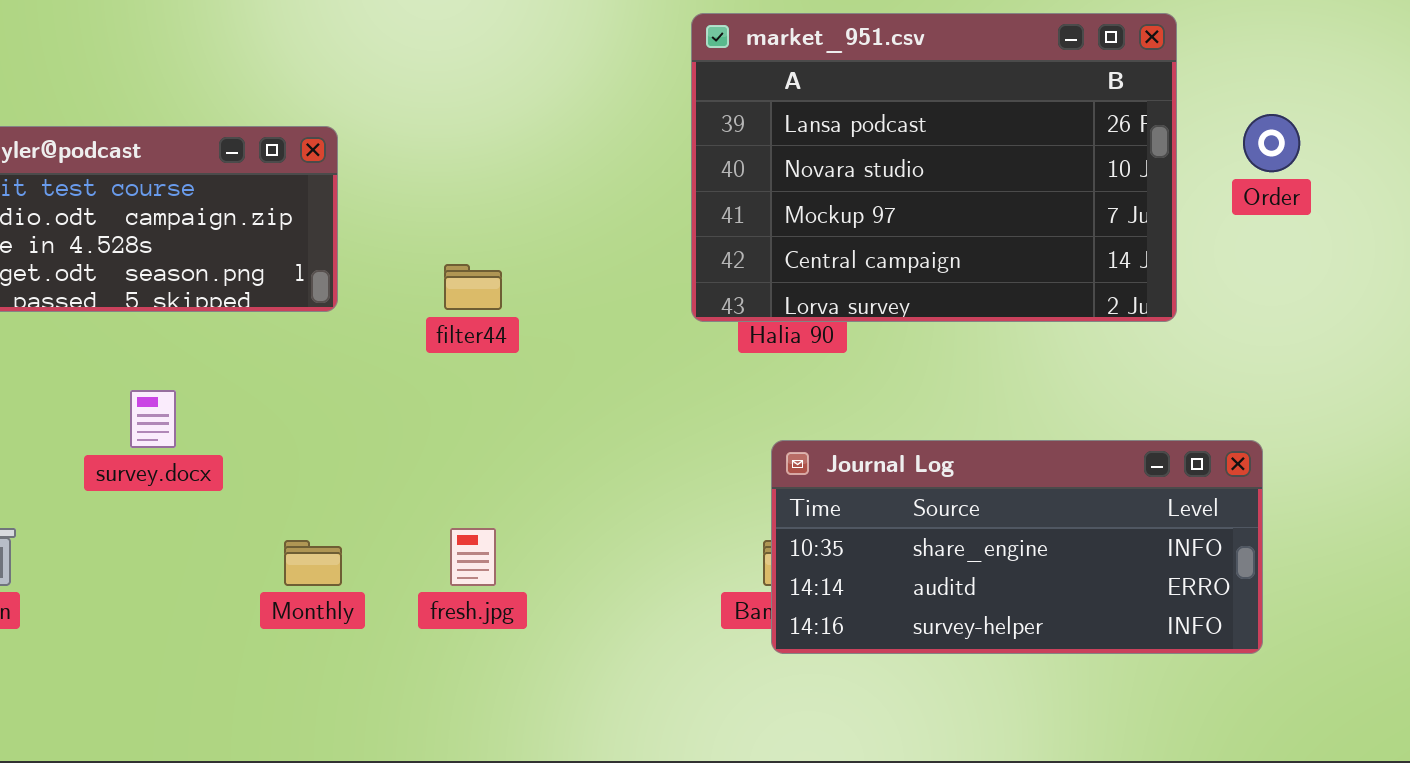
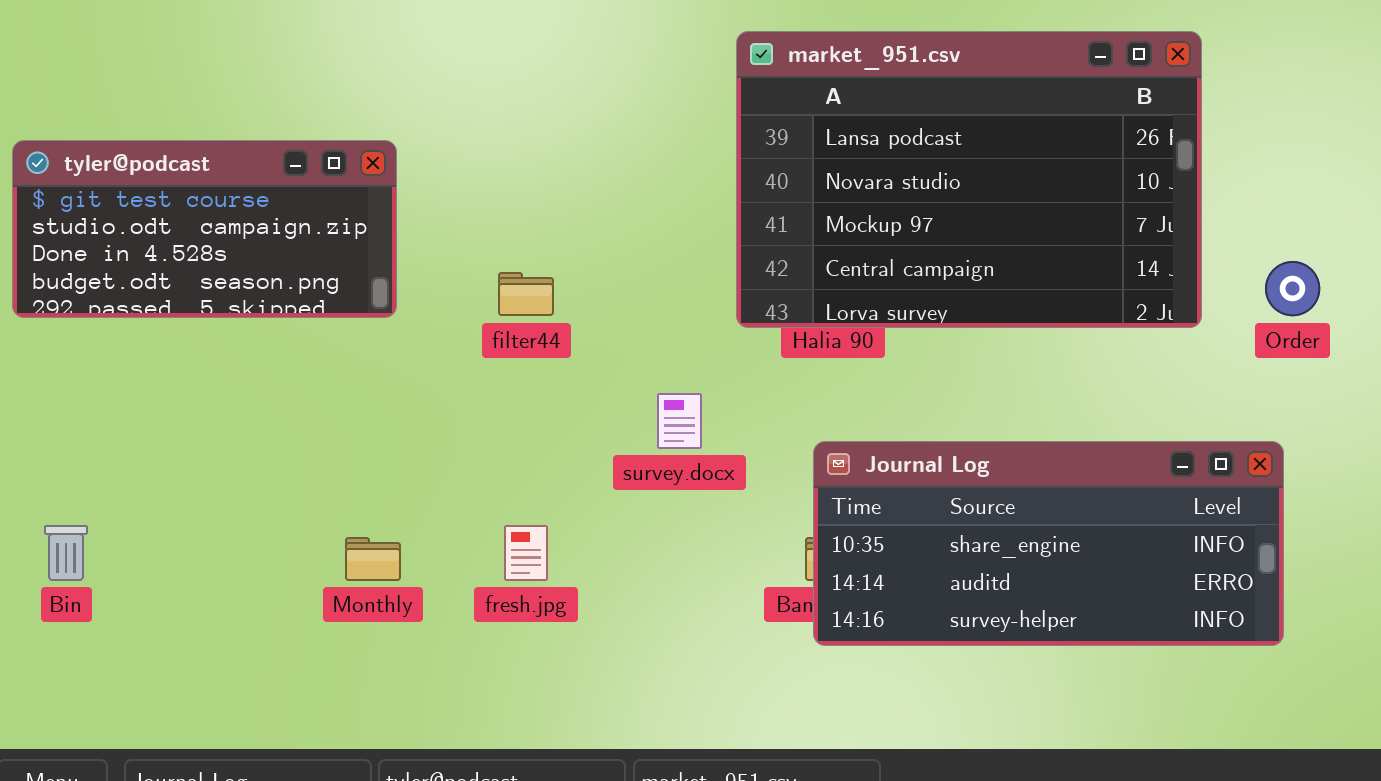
Order: [1243,114,1300,172] -> [1265,261,1320,316], moved
survey.docx: [130,390,176,448] -> [657,393,702,449], moved

